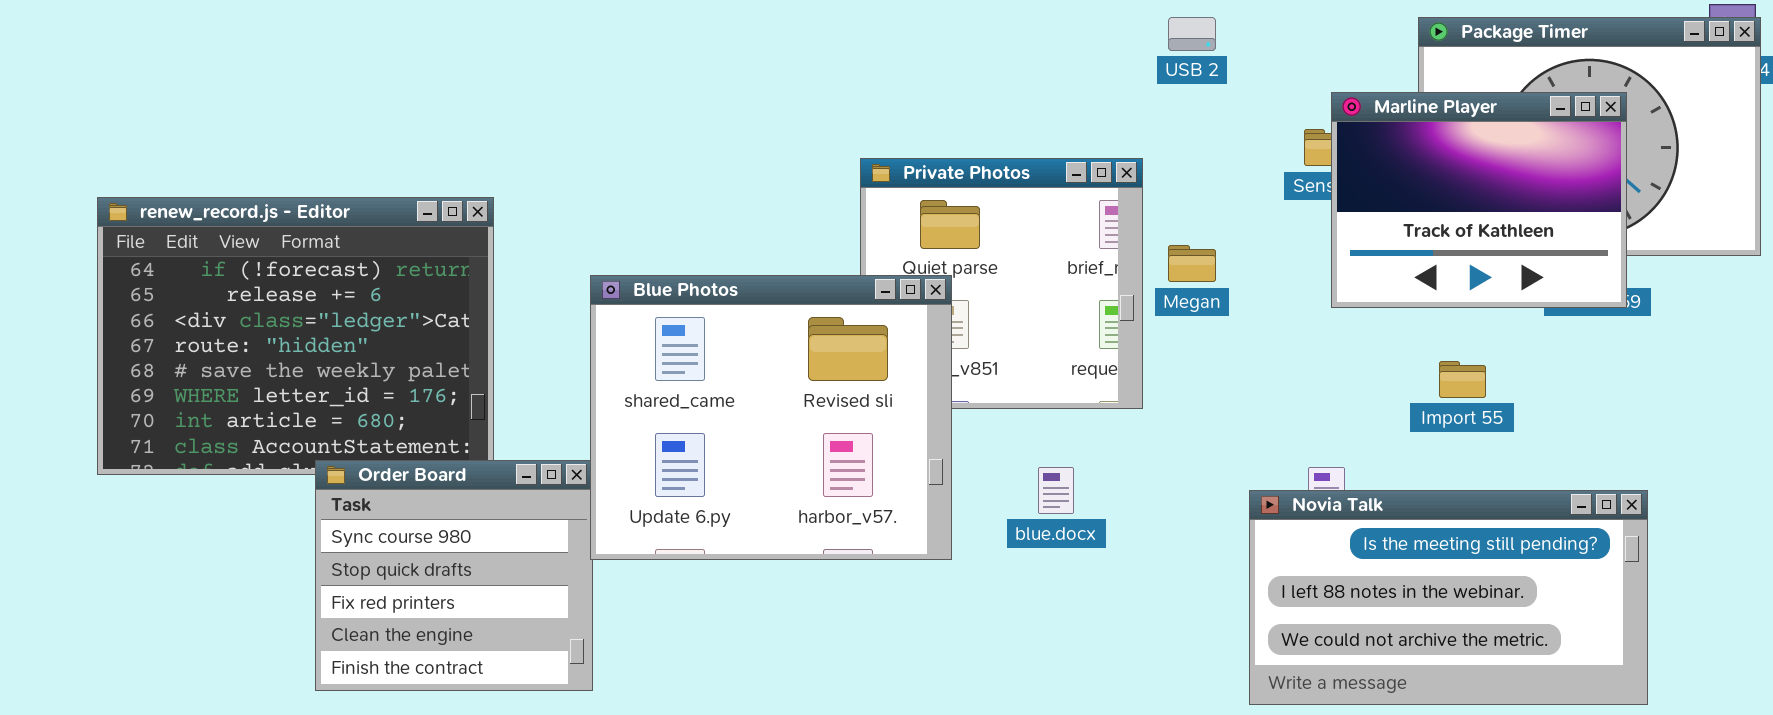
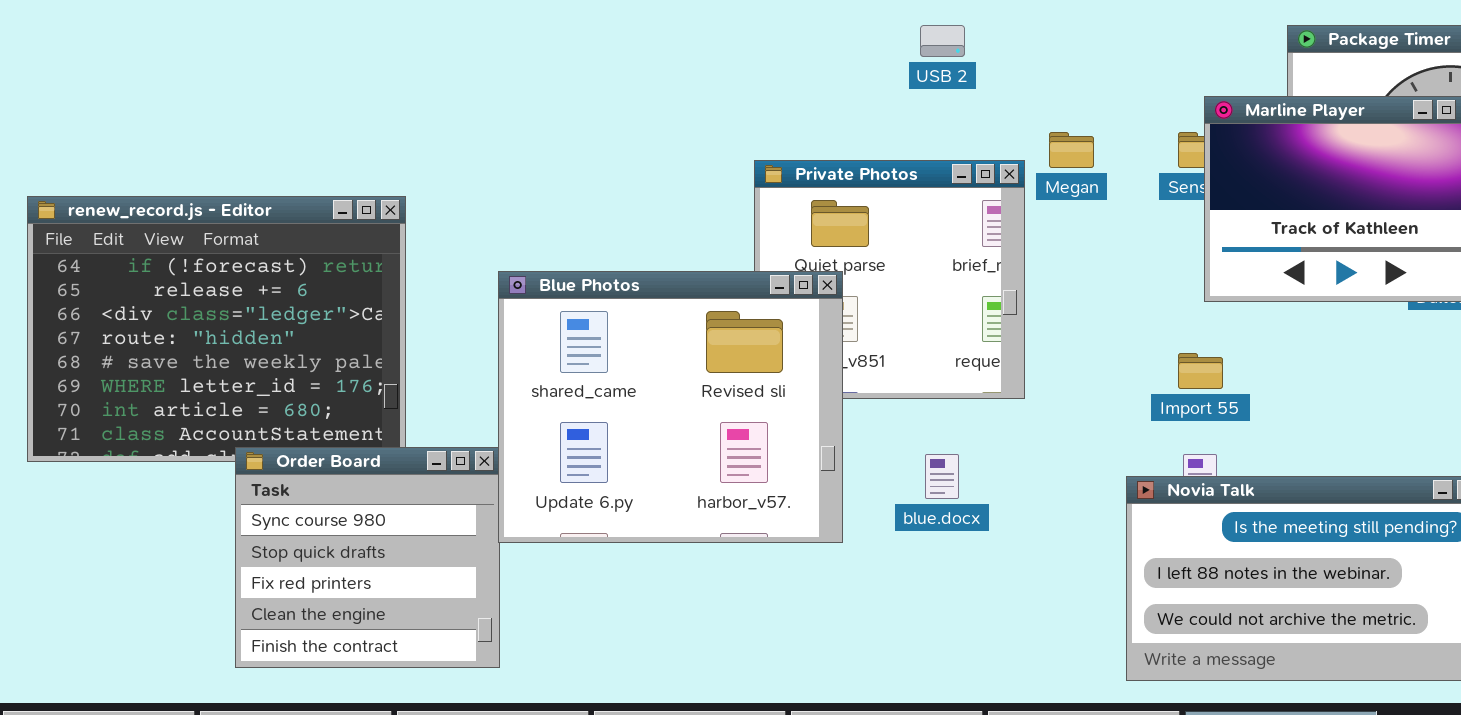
USB 2: [1168,17,1216,51] -> [920,25,965,57], moved
Megan: [1168,245,1216,282] -> [1049,132,1094,168], moved
Import 55: [1439,361,1486,398] -> [1178,353,1223,389], moved

